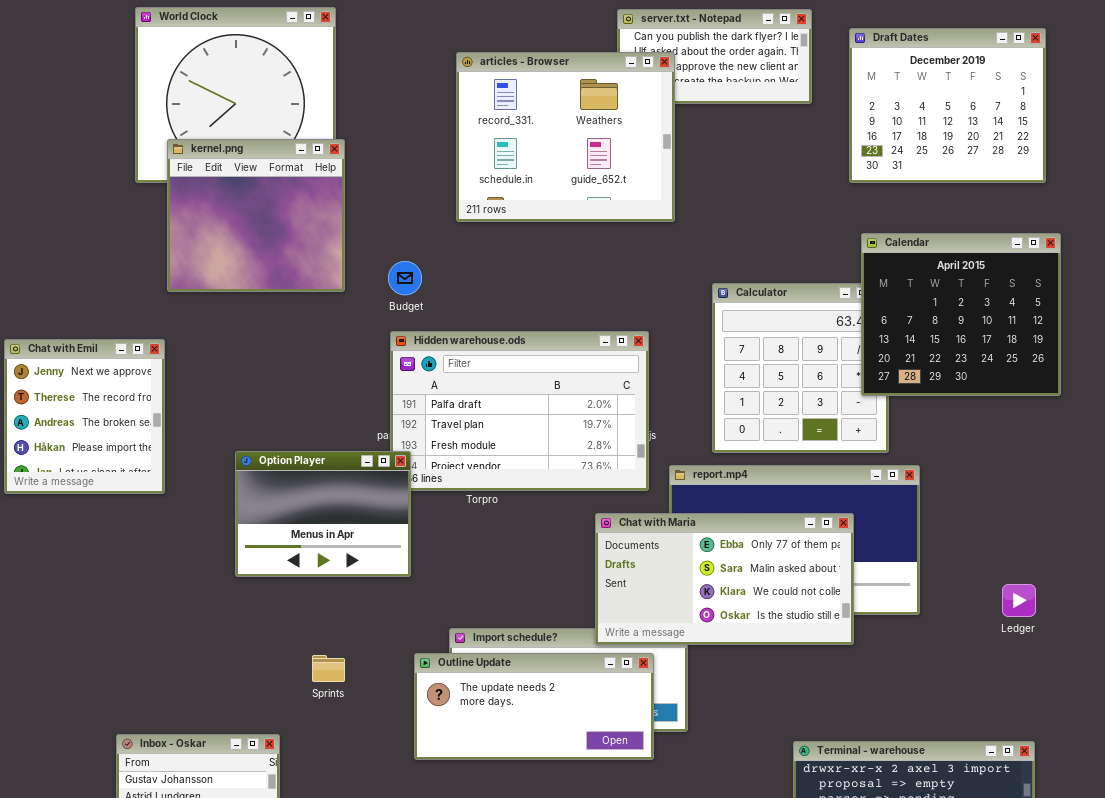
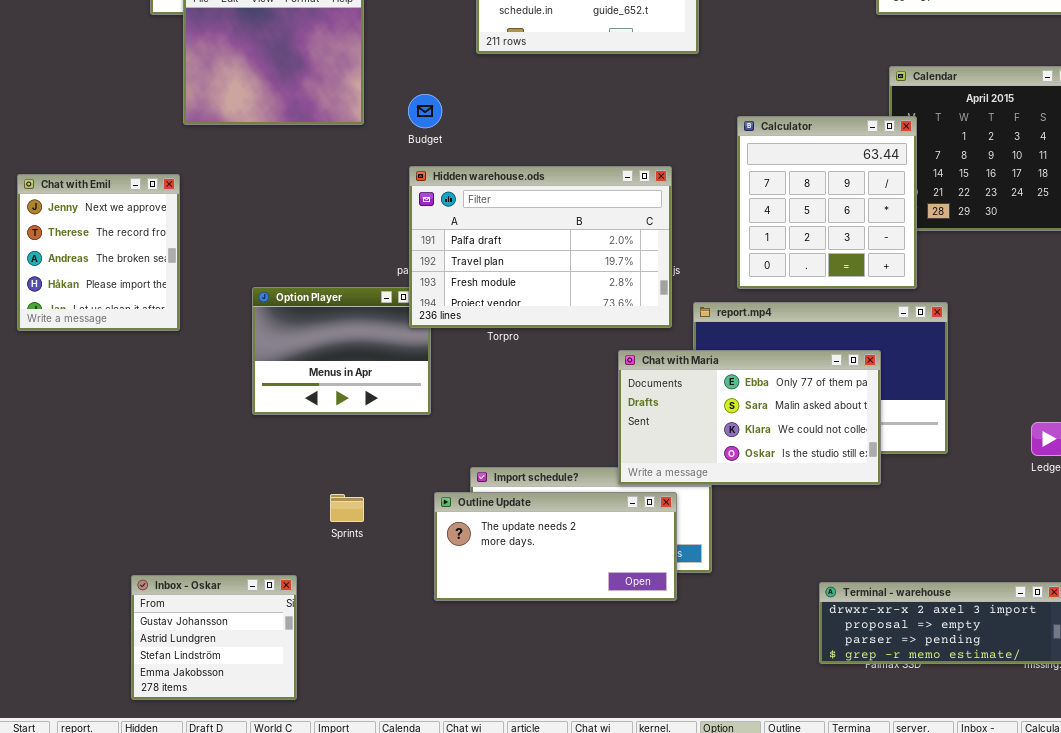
Calculator: [712,283,889,453] -> [737,116,917,289], raised
Hidden warehouse.ods: [390,331,649,491] -> [409,166,672,328], raised

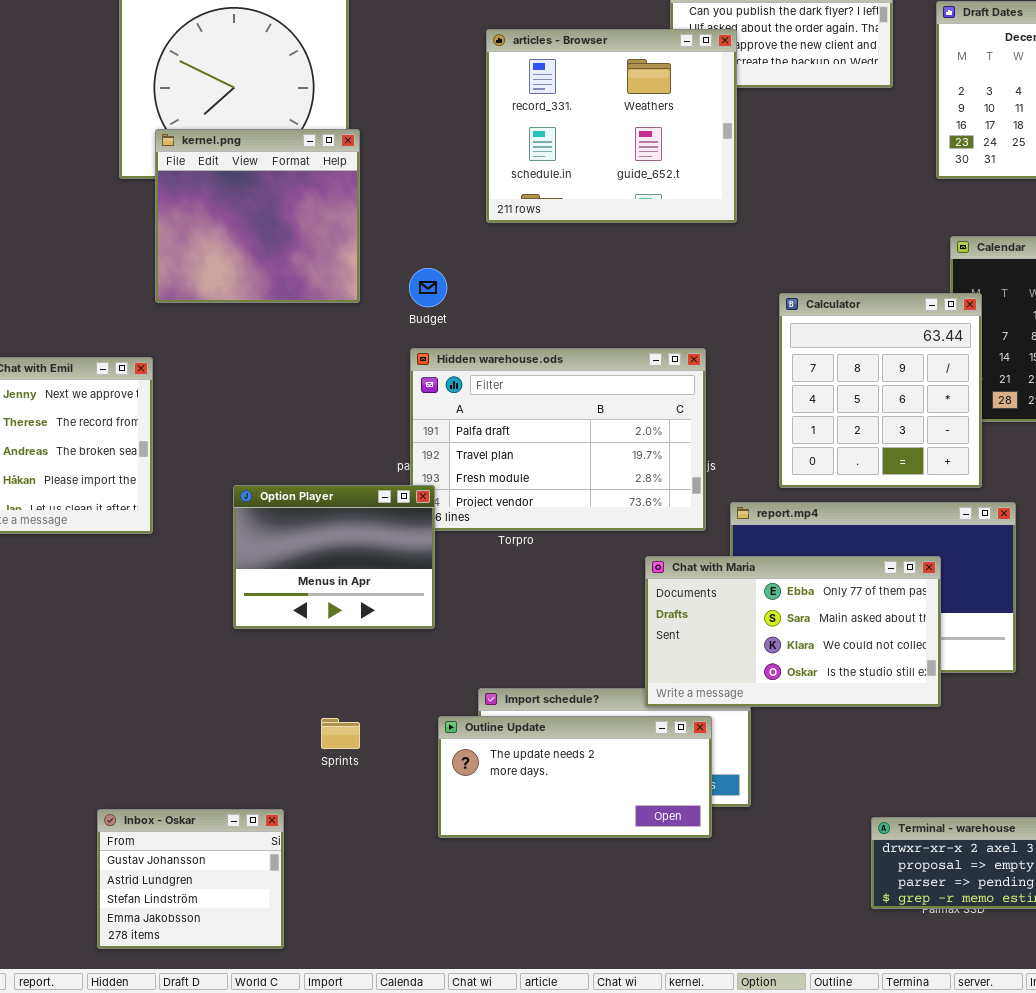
Option Player: [252,287,431,415] -> [233,485,435,629], raised

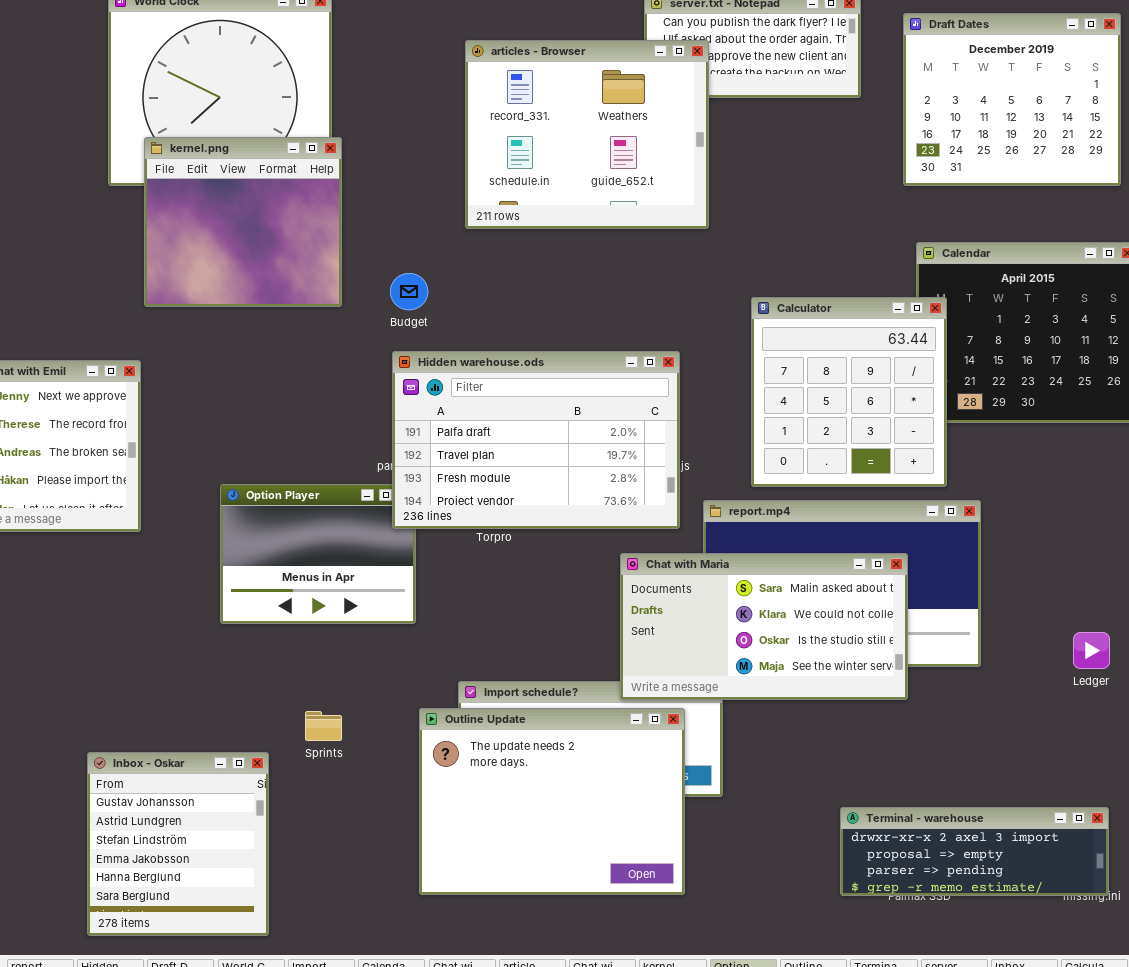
Hidden warehouse.ods: [410,348,706,531] -> [392,351,680,529], raised
Chat with Maria: [645,556,941,707] -> [620,553,908,700], scrolled down 1 row
Outline Update: [438,716,712,838] -> [419,708,685,895], resized
Inbox - Oskar: [97,809,284,949] -> [87,752,269,936], resized

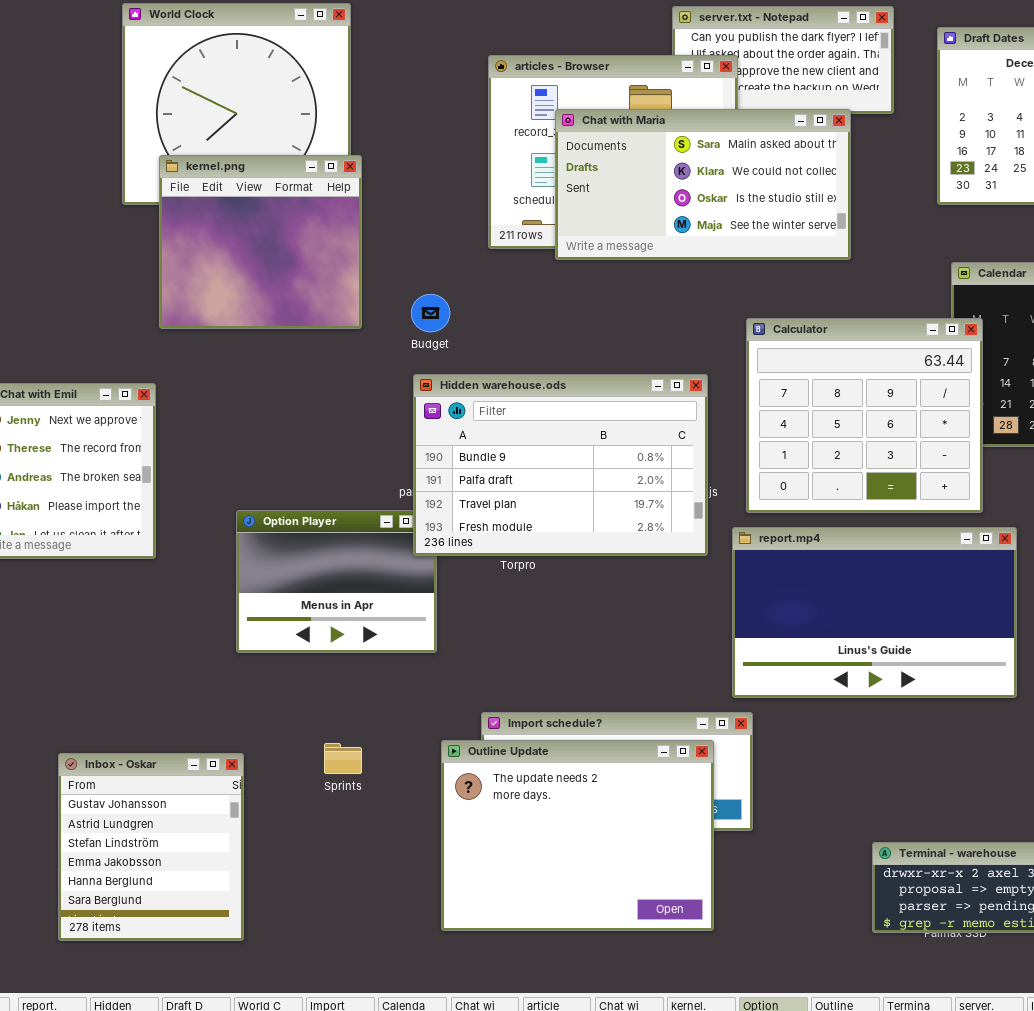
Calculator: [751,297,947,487] -> [746,318,983,513], resized
Hidden warehouse.ods: [392,351,680,529] -> [413,374,708,556], scrolled up 1 row
Chat with Maria: [620,553,908,700] -> [555,109,851,260], moved
Inbox - Oskar: [87,752,269,936] -> [58,753,244,941], moved

